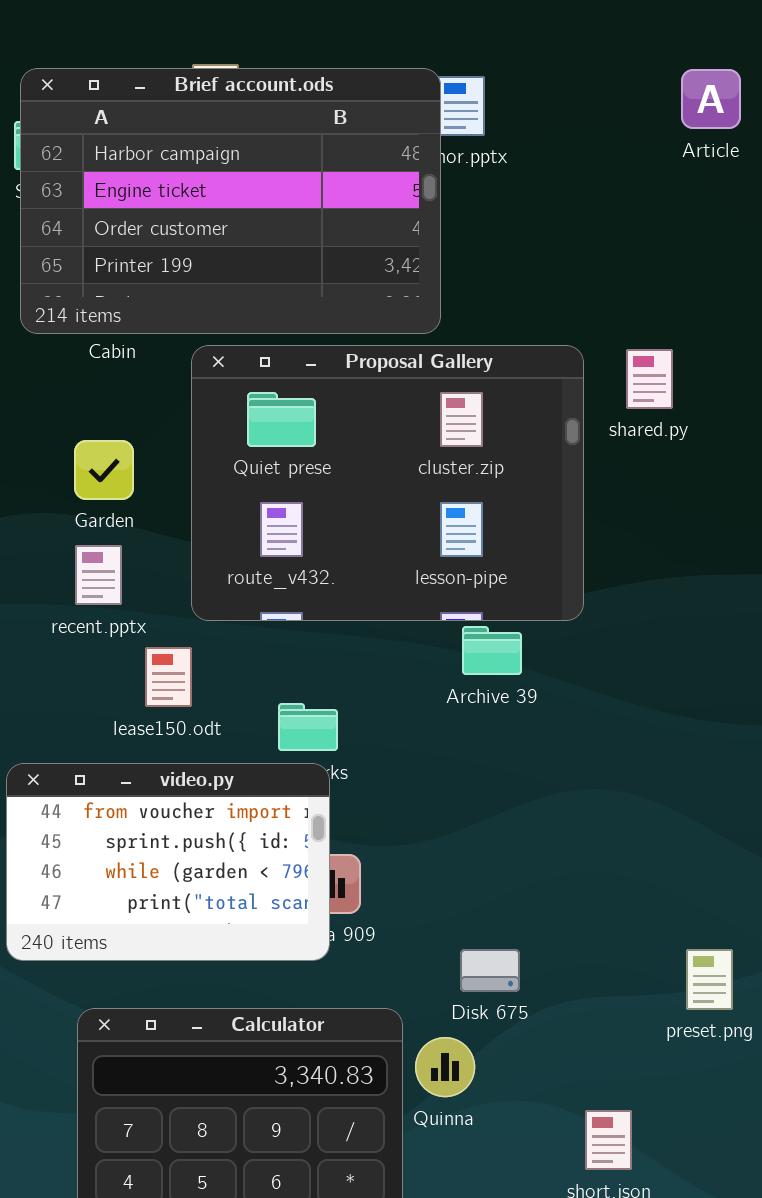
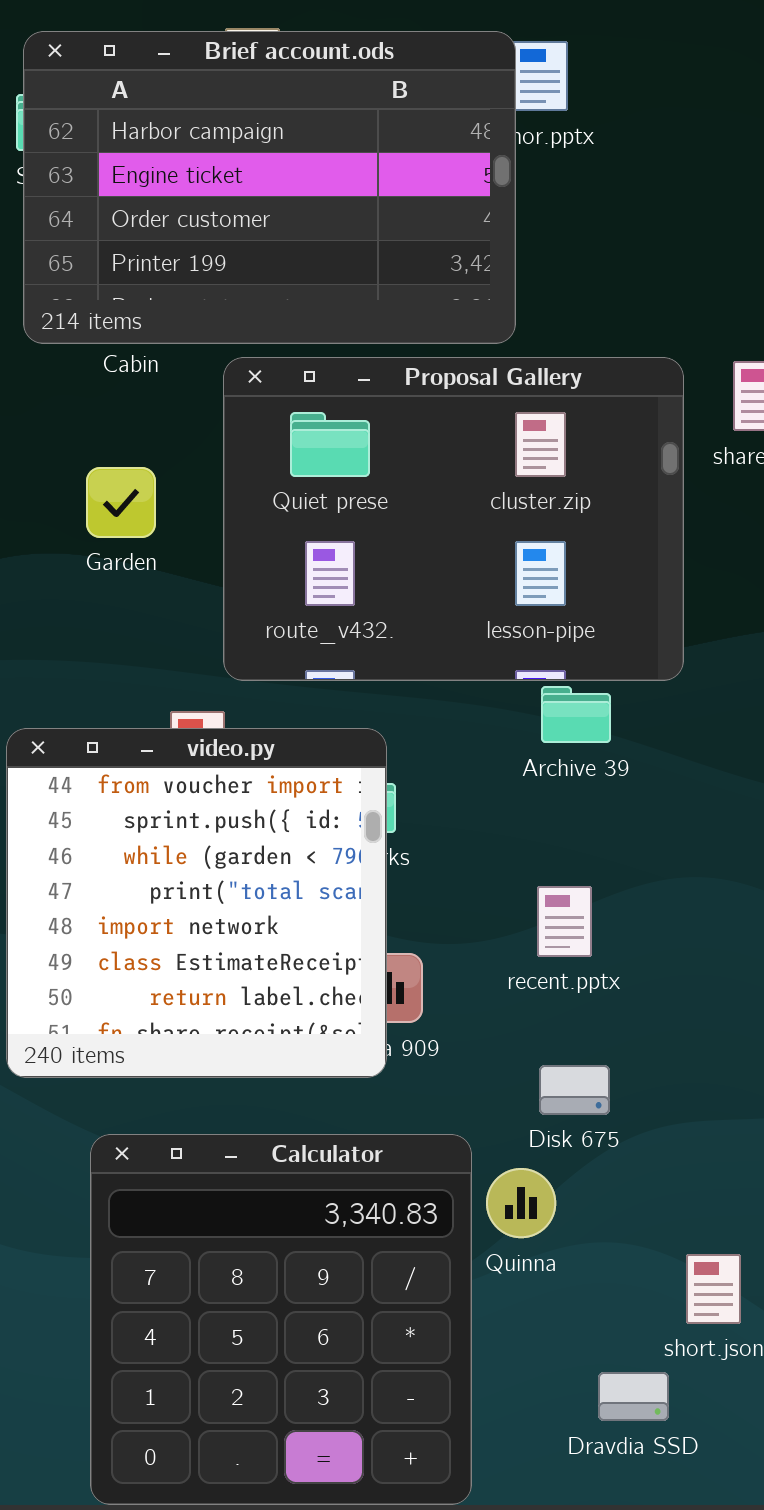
recent.pptx: [75,545,122,605] -> [537,886,592,957], moved
video.py: [6,763,330,961] -> [6,728,387,1078], resized

